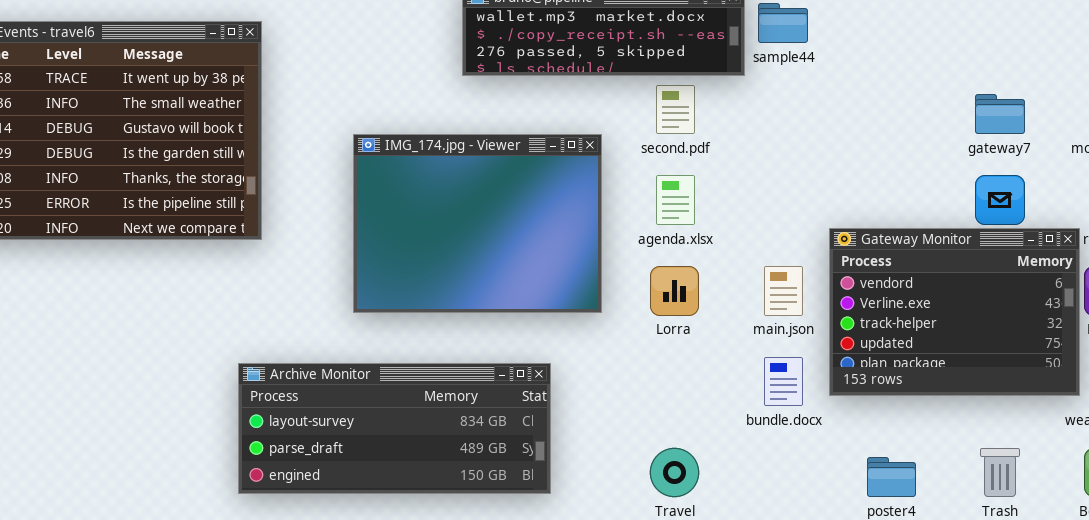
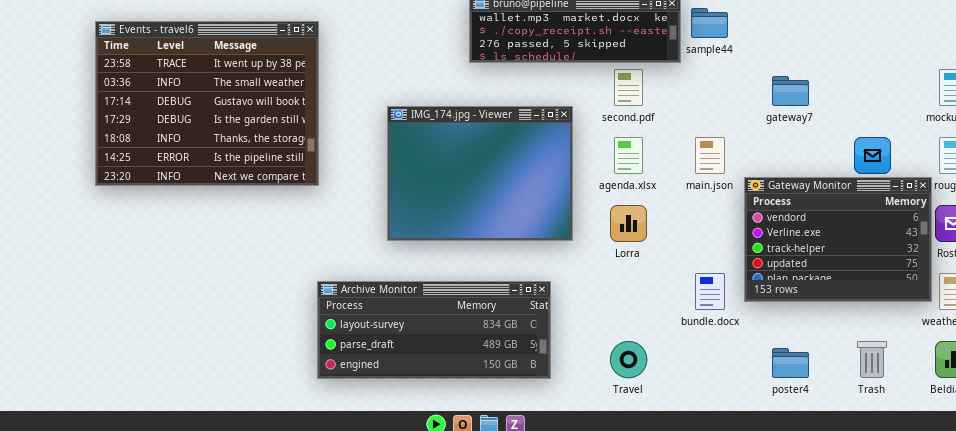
gateway7: [975,94,1025,134] -> [772,76,809,106], moved
main.json: [764,266,803,316] -> [695,137,725,174], moved
Archive Monitor: [238,363,551,494] -> [317,281,551,379], moved

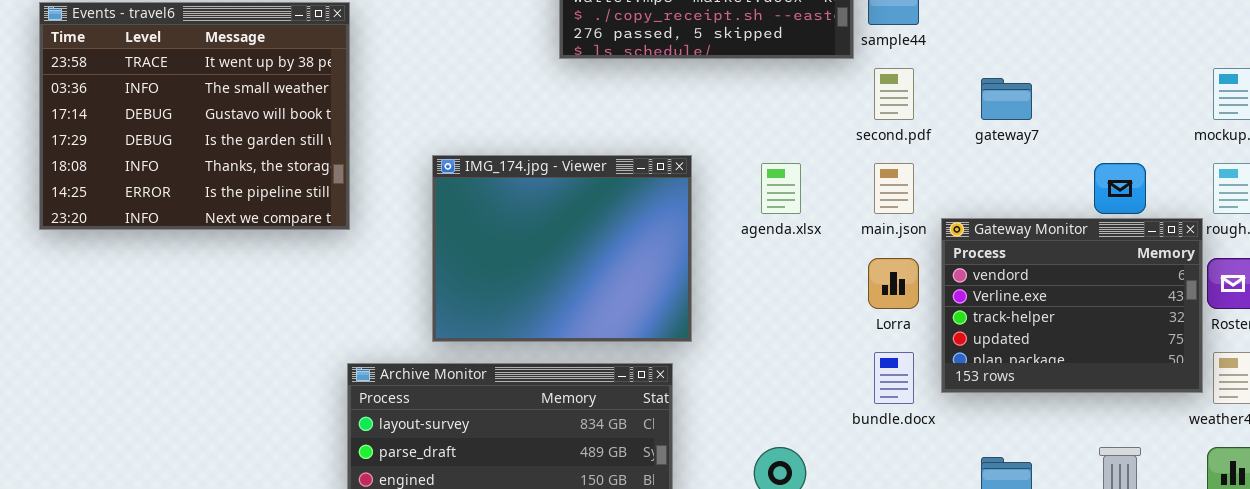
second.pdf: [614,69,643,106] -> [874,68,914,120], moved
IMG_174.jpg - Viewer: [387,106,573,241] -> [432,155,692,342], moved
Lorra: [610,205,647,242] -> [868,258,919,309], moved

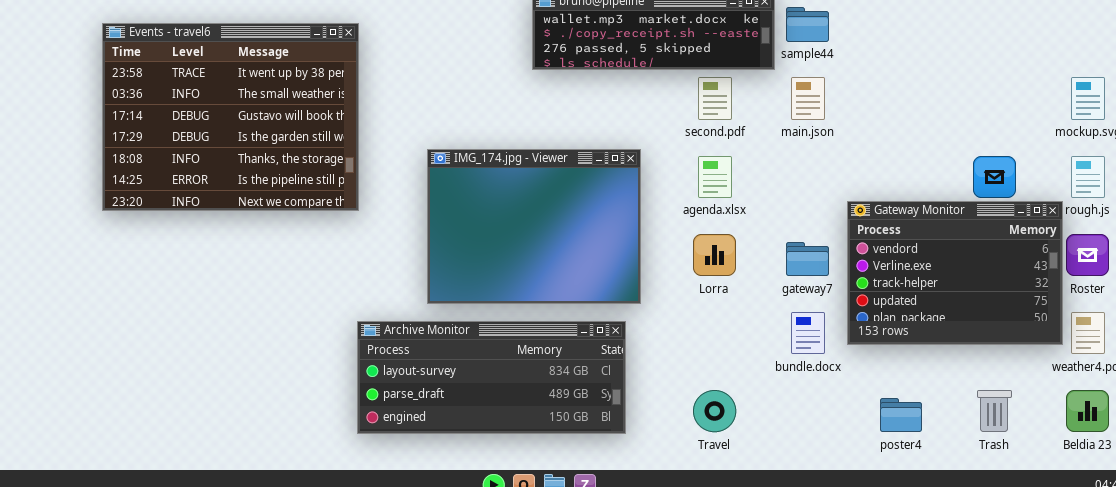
second.pdf: [874,68,914,120] -> [698,77,732,120], moved
gateway7: [981,78,1032,120] -> [786,242,829,276], moved
main.json: [874,163,914,214] -> [791,77,825,120], moved
Lorra: [868,258,919,309] -> [693,234,736,276], moved

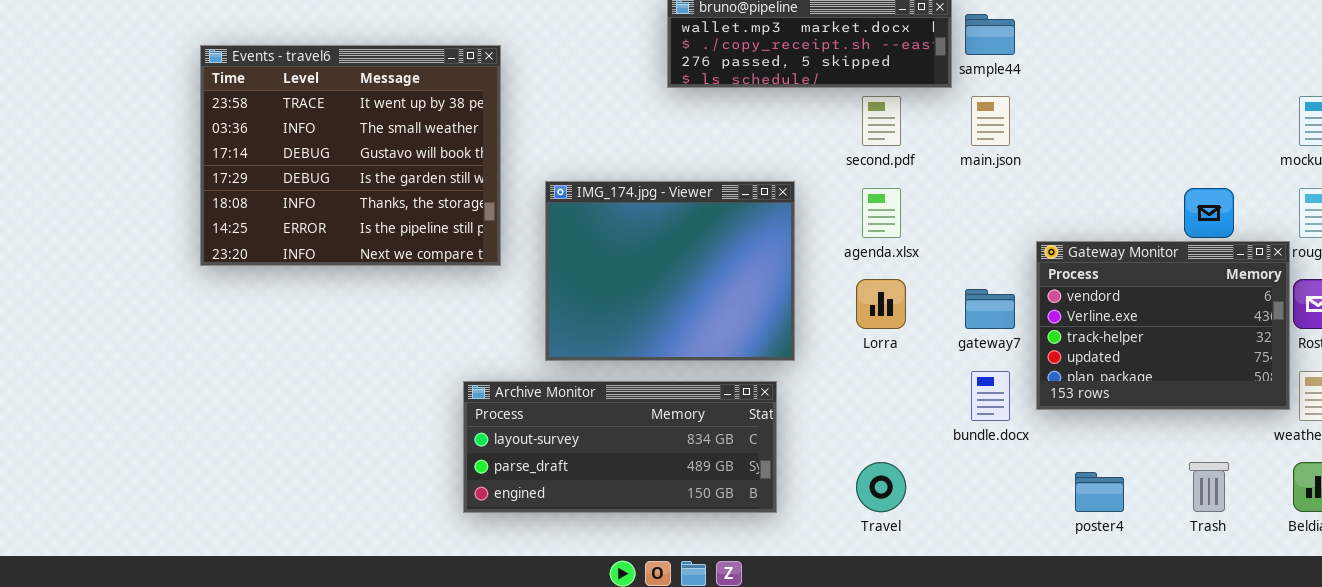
Events - travel6: [102,23,359,211] -> [200,45,501,266], moved

